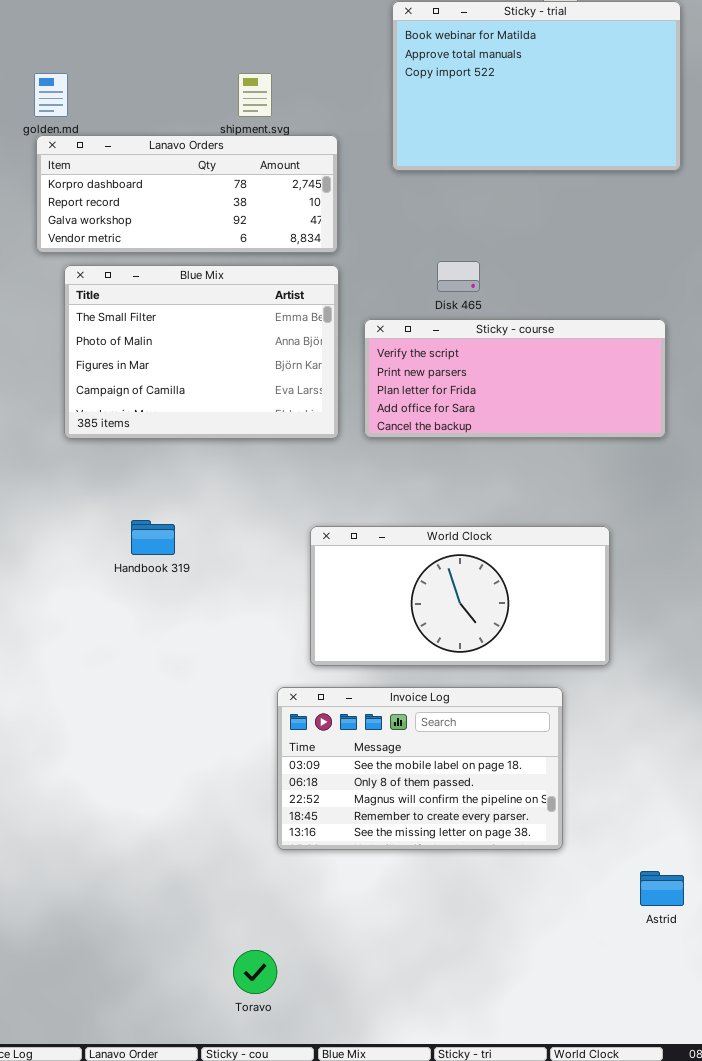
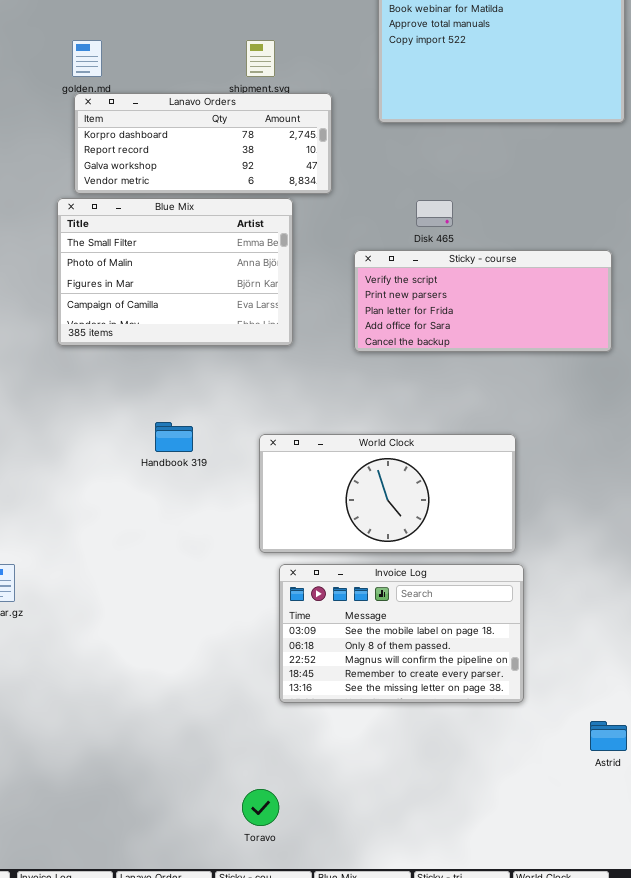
Blue Mix: [64,265,339,439] -> [57,198,293,346], moved
World Clock: [310,526,610,666] -> [259,434,516,553], moved

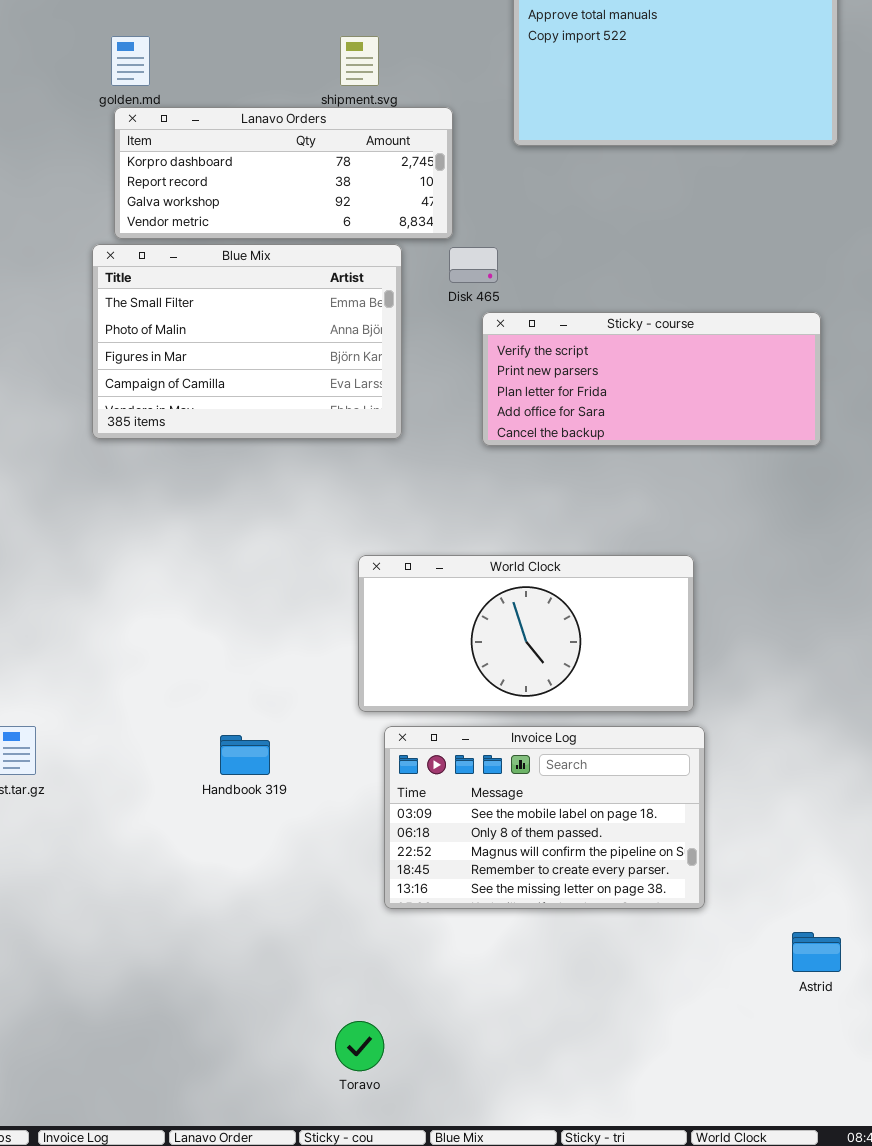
Disk 465: [416,200,453,227] -> [449,247,498,283], moved
Handbook 319: [155,422,193,452] -> [220,735,270,775], moved

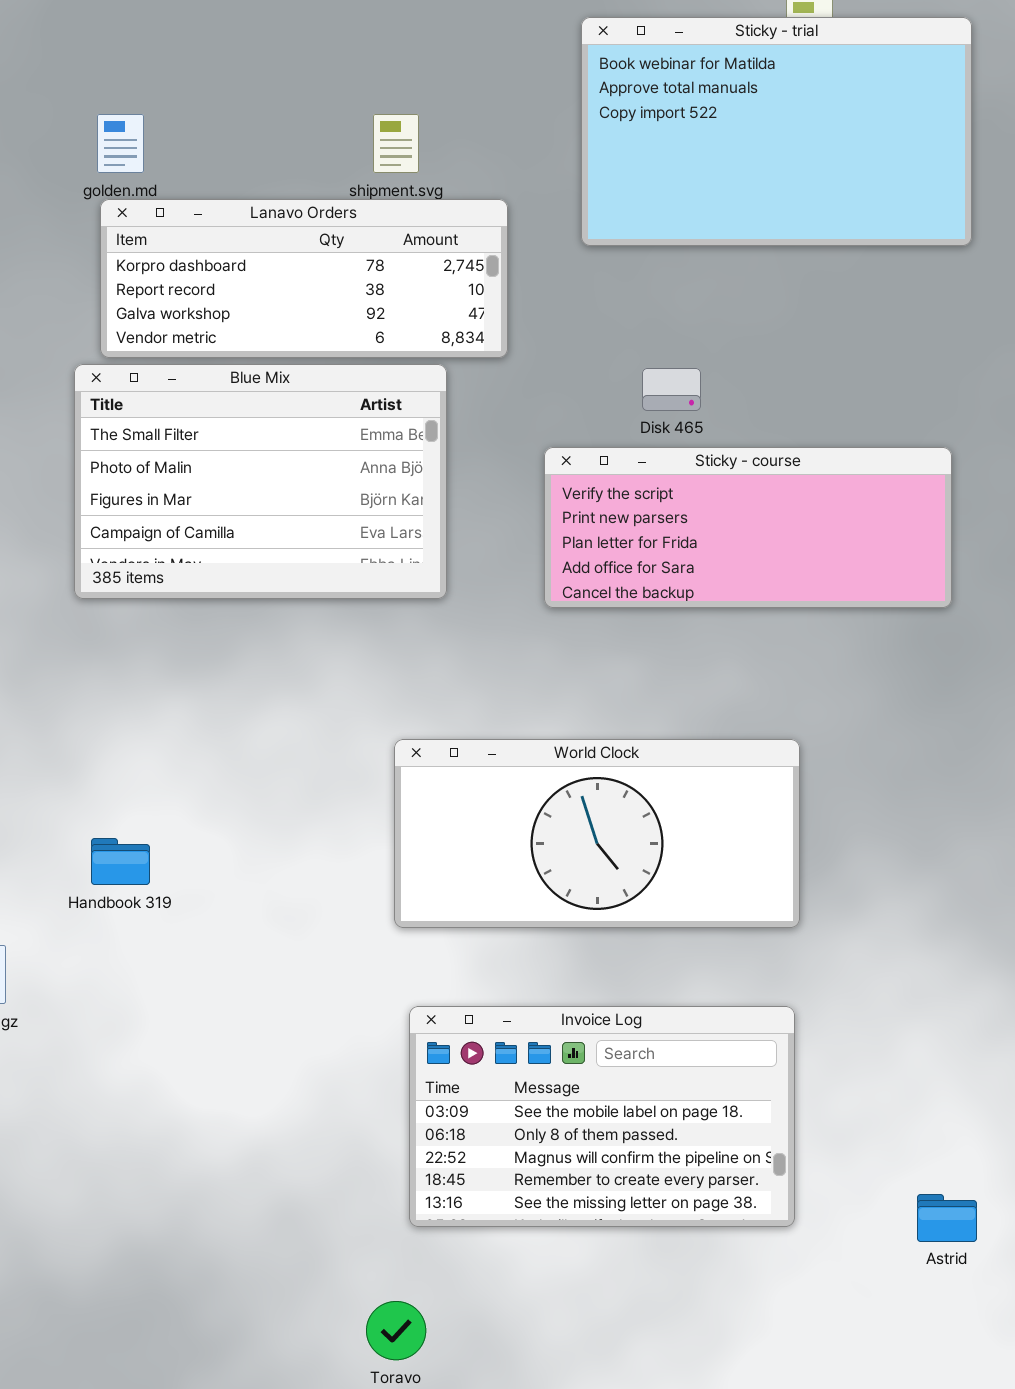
Disk 465: [449,247,498,283] -> [642,368,701,411], moved
Invoice Log: [384,726,705,909] -> [409,1006,795,1227], moved
Handbook 319: [220,735,270,775] -> [91,838,150,885], moved

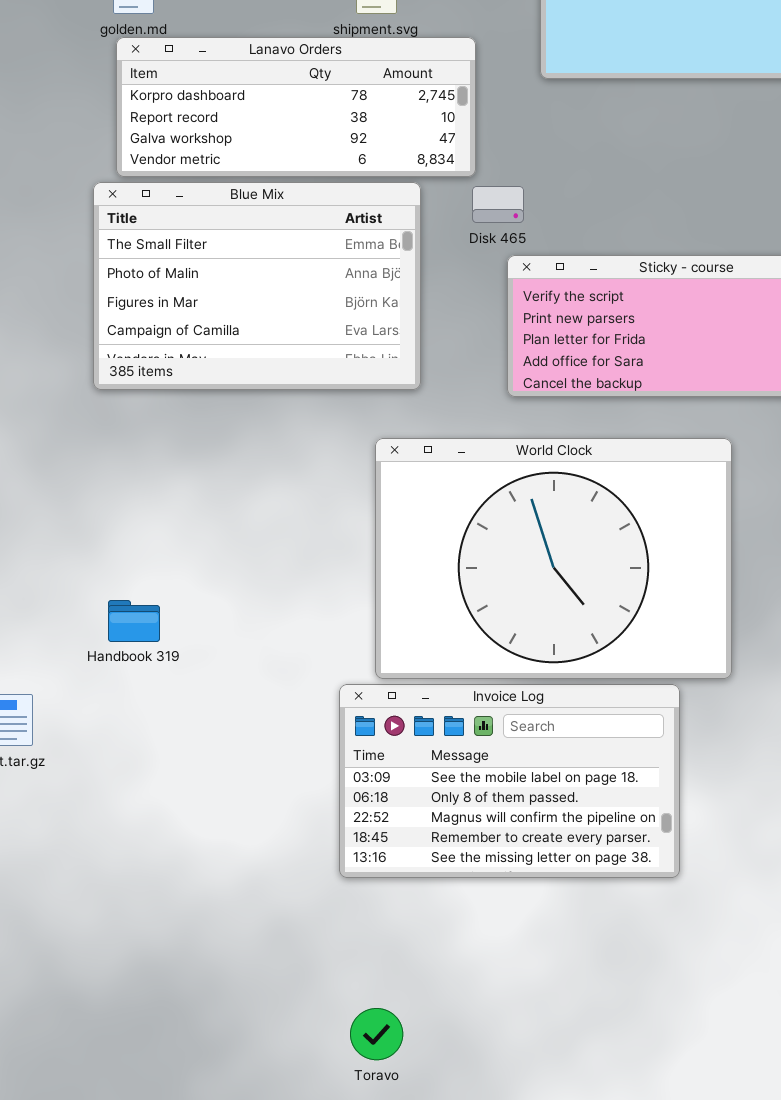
Disk 465: [642,368,701,411] -> [472,186,524,223], moved
World Clock: [394,739,800,928] -> [375,438,732,679], resized
Invoice Log: [409,1006,795,1227] -> [339,684,680,878], moved

